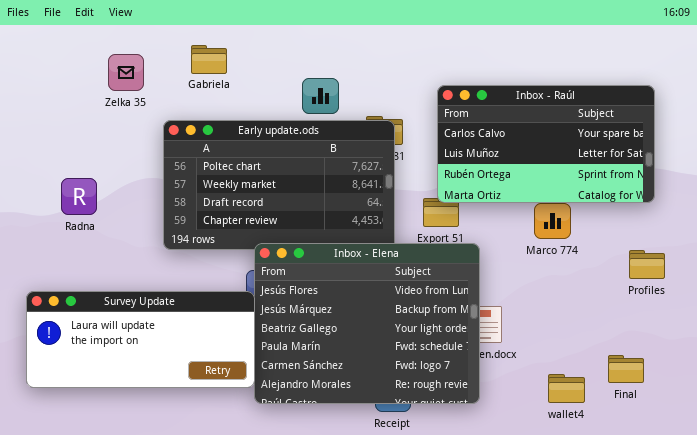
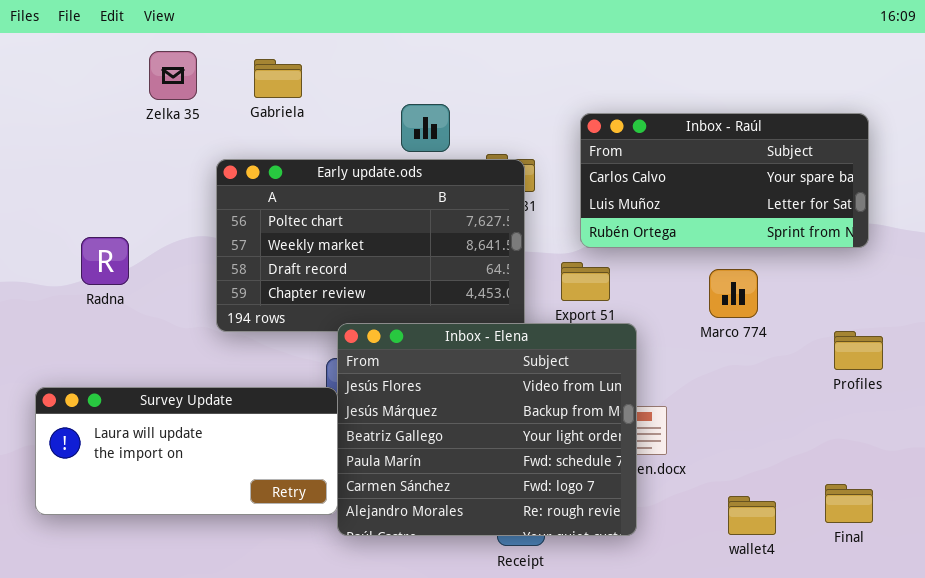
Zelka 35: [108,54,144,91] -> [149,51,197,100], moved
Inbox - Raúl: [437,85,655,203] -> [580,113,869,248], resized
Final: [608,355,644,383] -> [825,484,873,523], moved

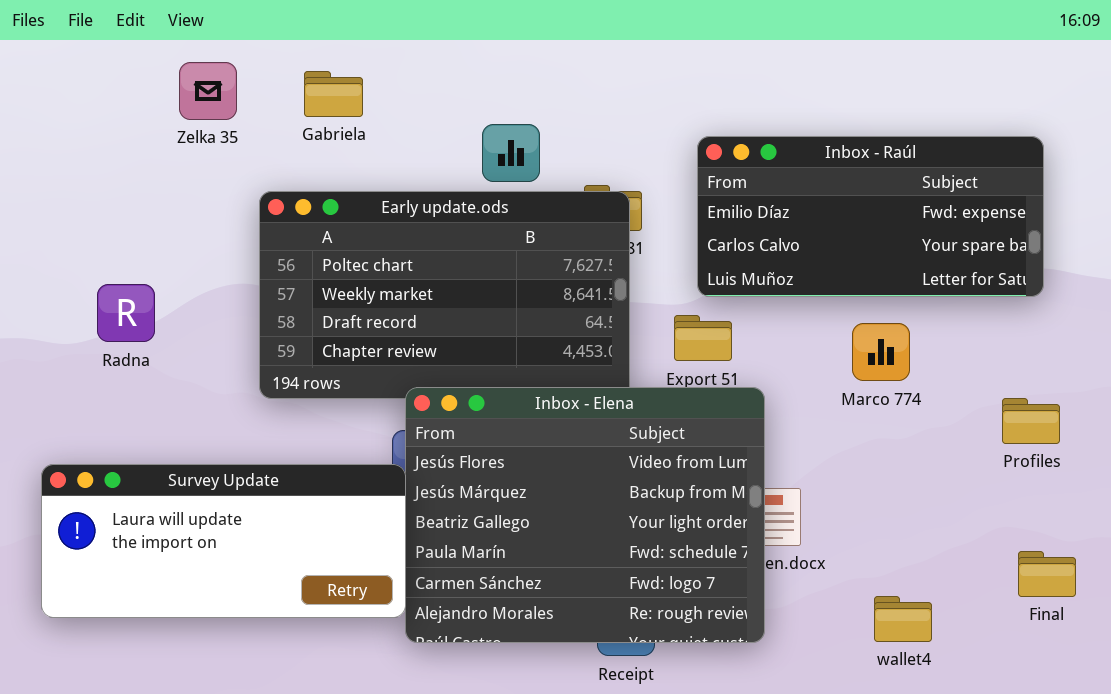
Inbox - Raúl: [580,113,869,248] -> [697,136,1044,297], scrolled up 1 row
Final: [825,484,873,523] -> [1018,551,1076,597], moved

